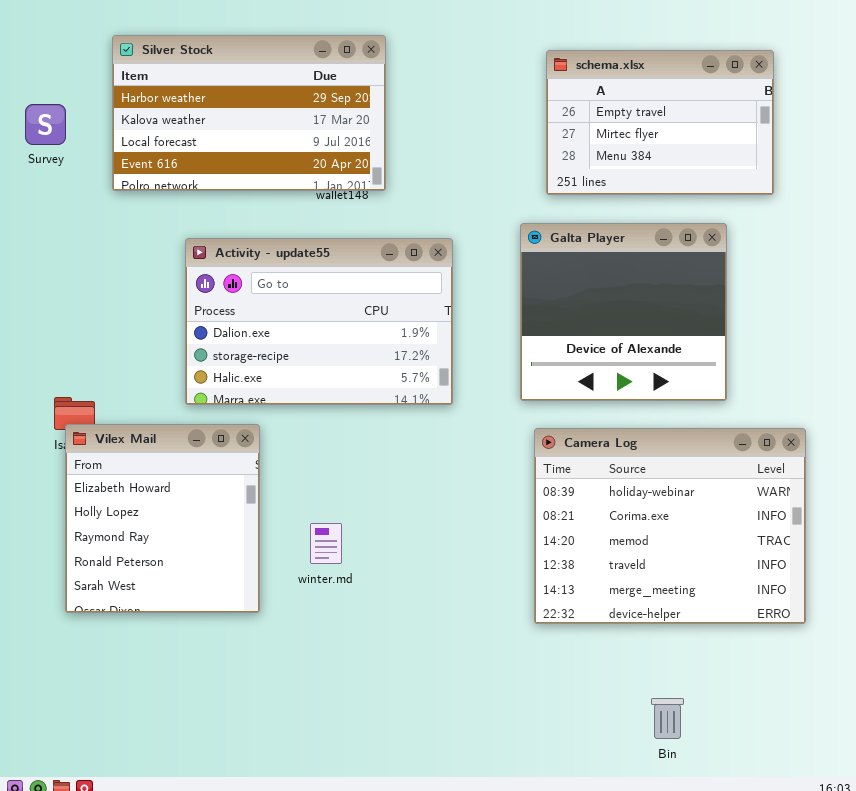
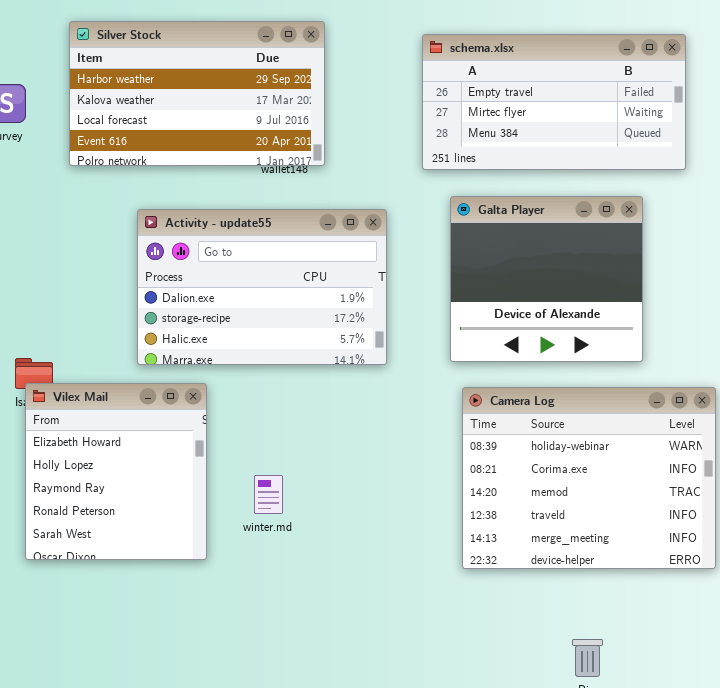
schema.xlsx: [546,50,774,195] -> [422,34,686,170], resized

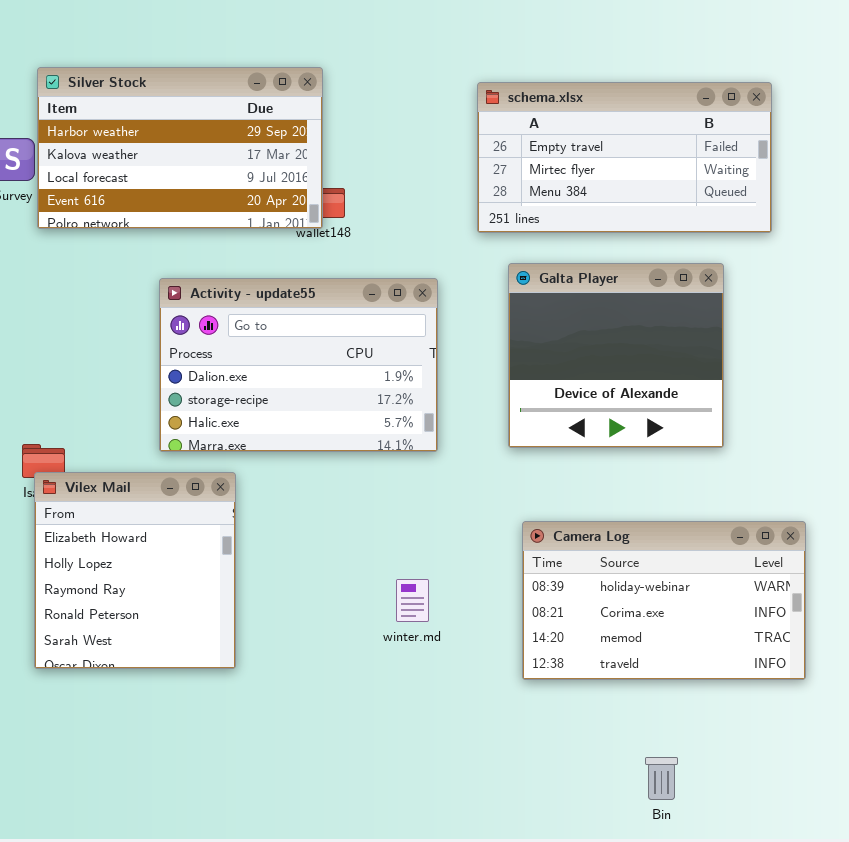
Silver Stock: [69,21,325,166] -> [37,67,323,229], moved
Camera Log: [462,387,716,569] -> [522,521,806,680], resized
winter.md: [254,475,283,514] -> [396,579,429,622], moved

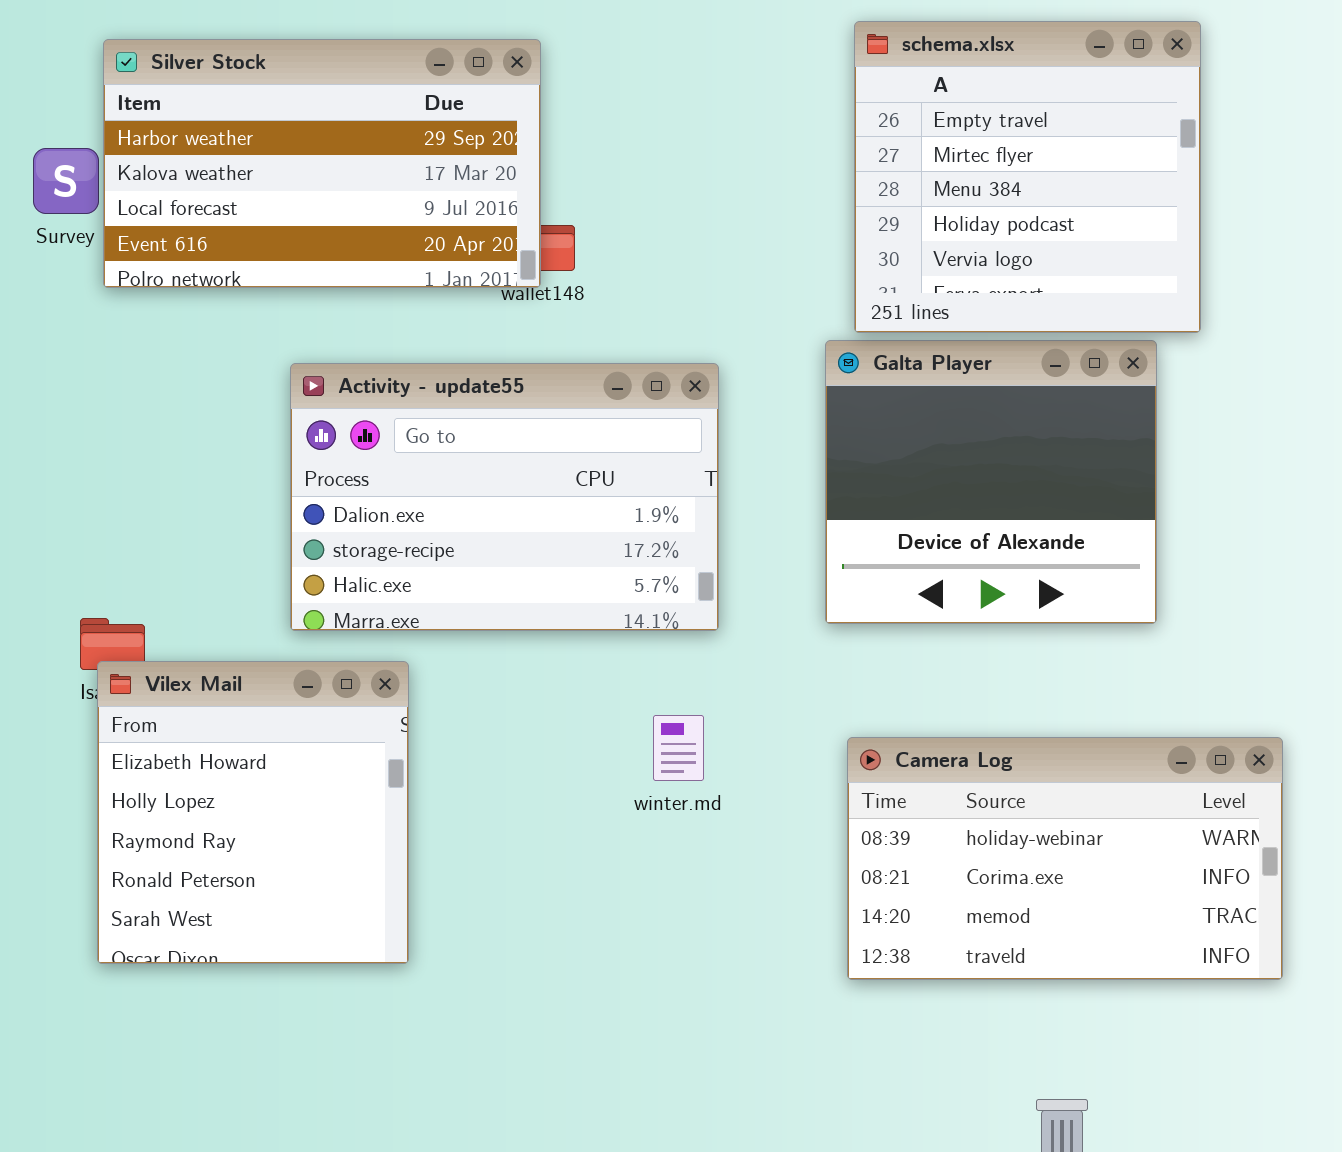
schema.xlsx: [477,82,772,233] -> [854,21,1201,333], moved, resized
winter.md: [396,579,429,622] -> [653,715,704,781], moved

